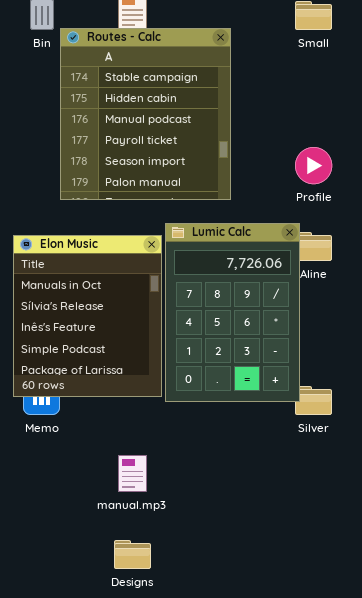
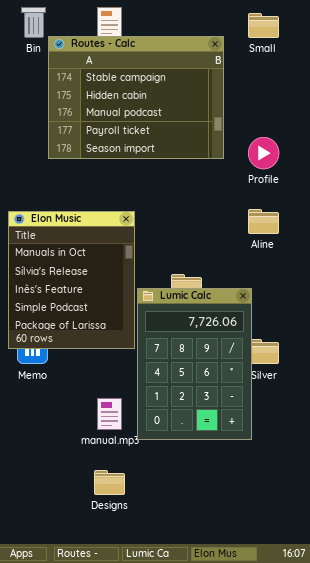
Routes - Calc: [60,28,231,200] -> [48,36,224,159], resized
Lumic Calc: [165,223,300,402] -> [137,288,252,440], moved

